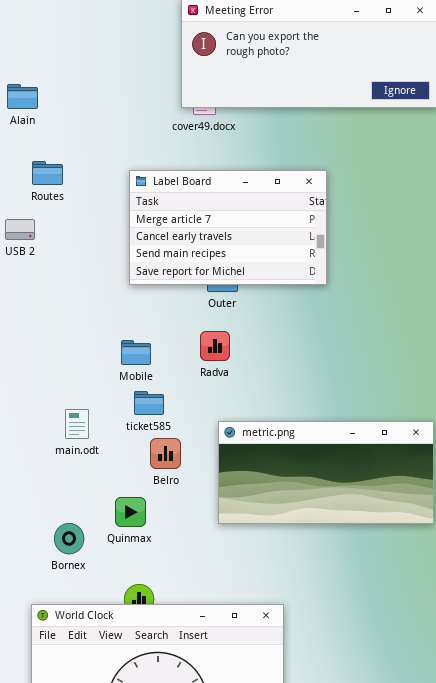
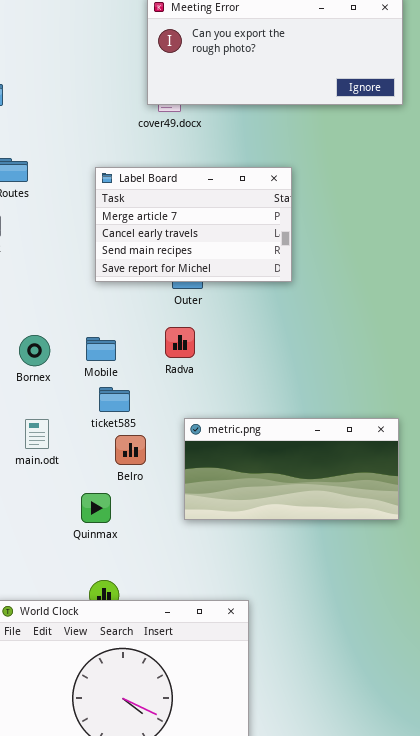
main.odt: [65,409,89,439] -> [25,419,49,449], moved
Bornex: [54,523,84,554] -> [19,335,50,366], moved

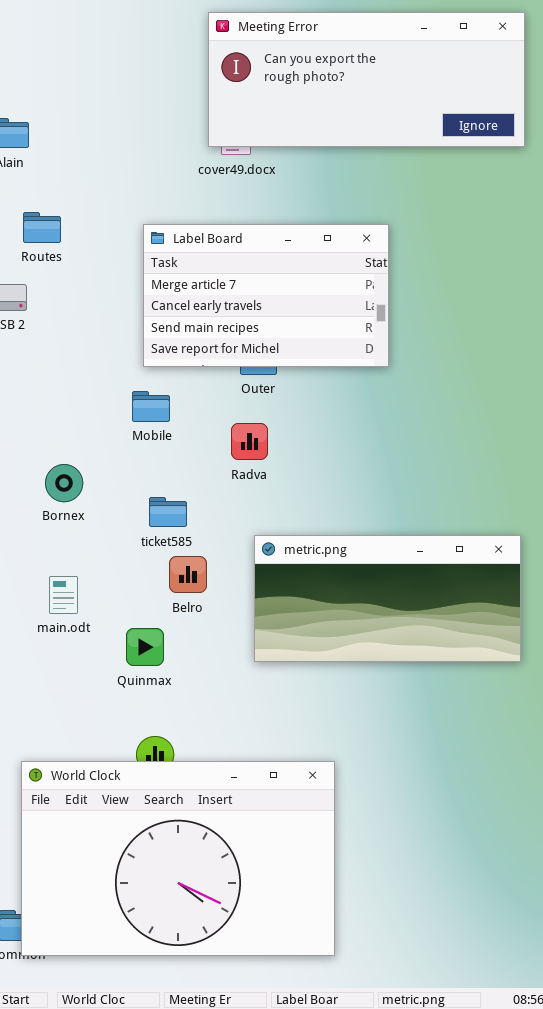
Bornex: [19,335,50,366] -> [45,464,83,502], moved
Mobile: [86,337,116,361] -> [132,391,170,422], moved
main.odt: [25,419,49,449] -> [49,576,78,614], moved

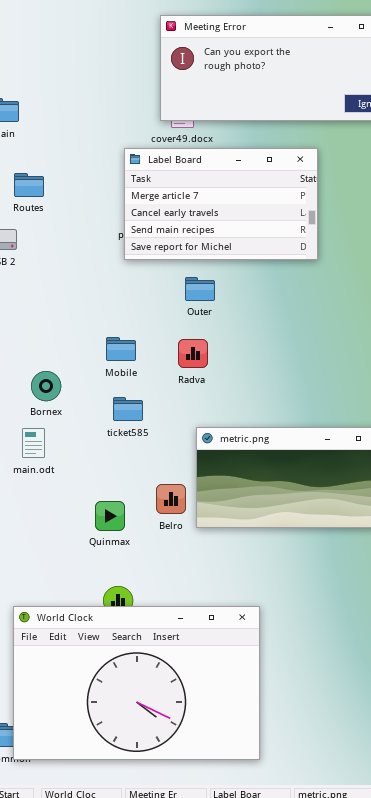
Label Board: [143,224,389,367] -> [124,148,318,260], moved
Mobile: [132,391,170,422] -> [106,337,136,361], moved
Belro: [169,556,207,593] -> [156,484,186,514], moved
main.odt: [49,576,78,614] -> [22,428,45,458], moved

